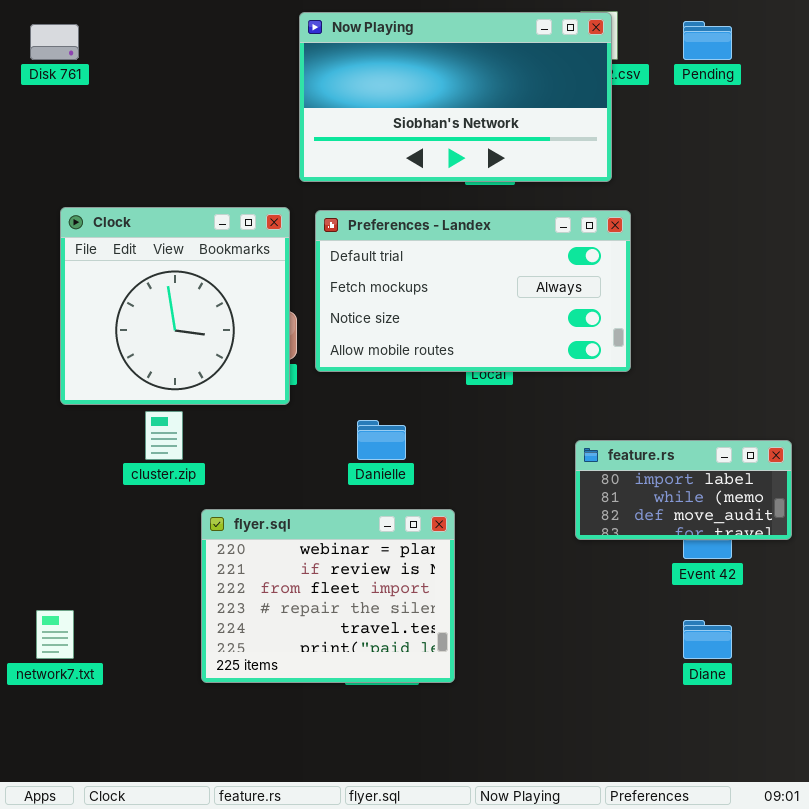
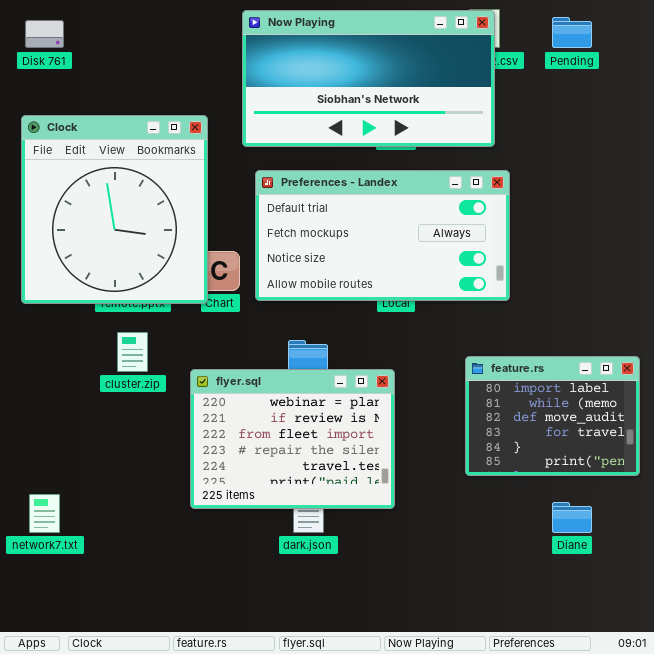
Clock: [60,207,290,405] -> [21,115,208,304], moved, resized
feature.rs: [575,440,792,540] -> [465,356,640,476], resized
flyer.sql: [201,509,455,683] -> [190,369,395,509], moved

